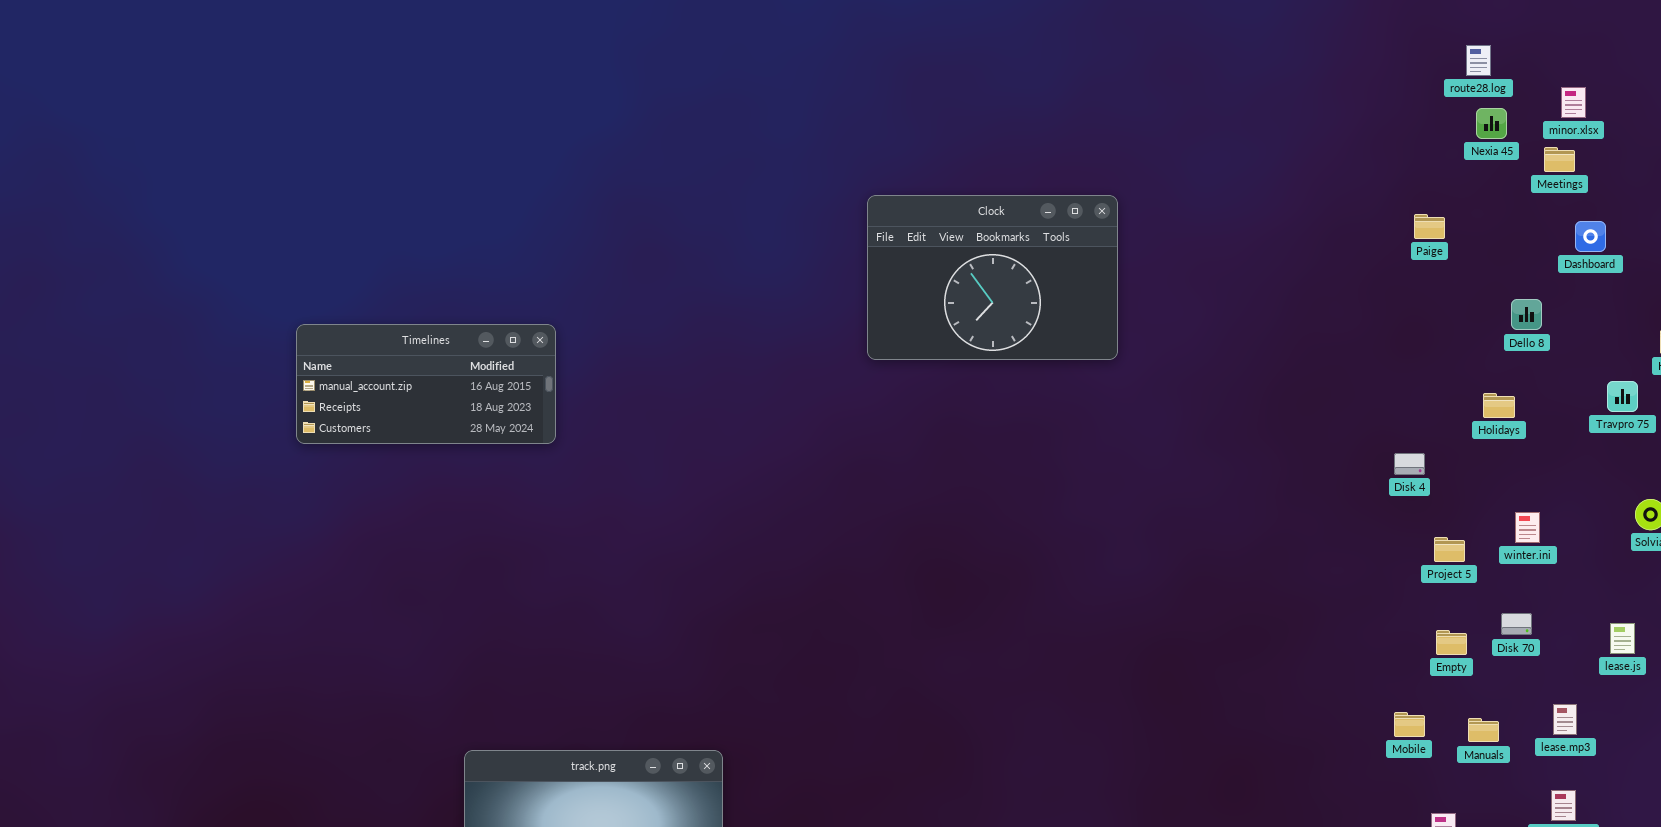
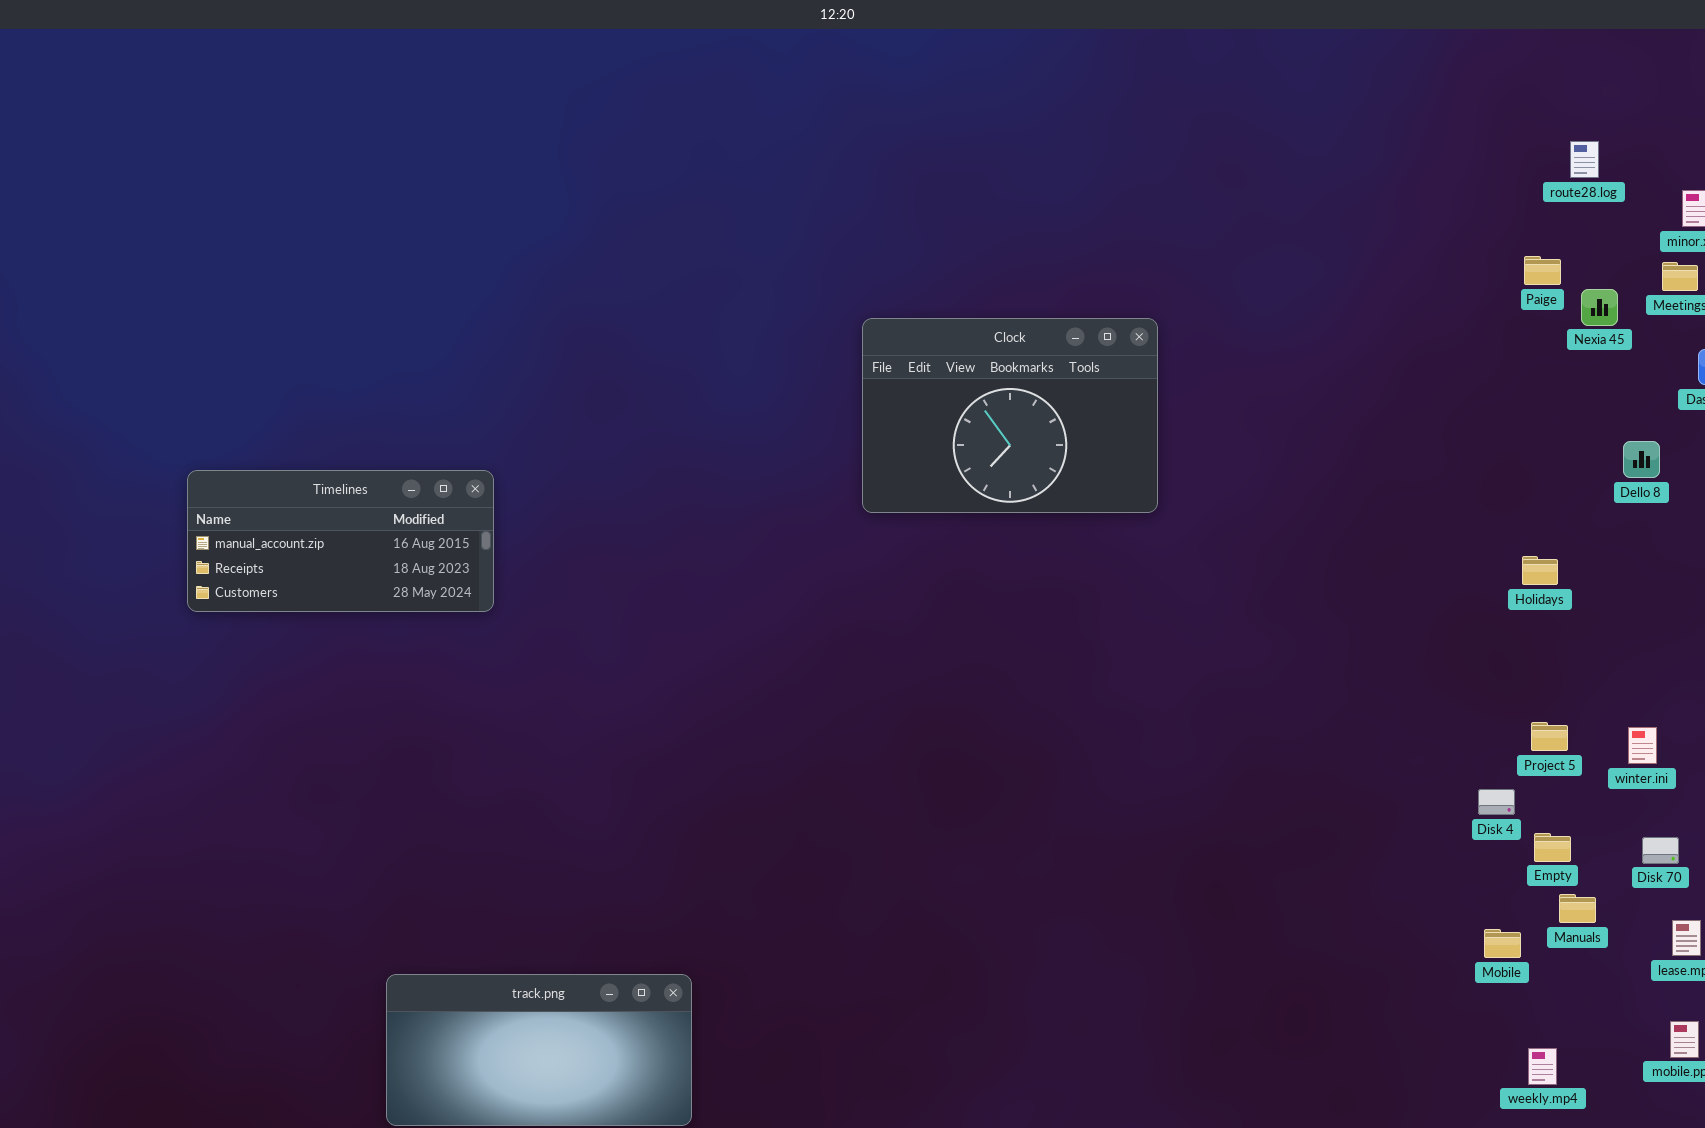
Nexia 45: [1476,108,1507,139] -> [1581,289,1618,326], moved
Paige: [1414,214,1445,239] -> [1524,256,1561,285], moved
Holidays: [1483,393,1515,418] -> [1522,556,1558,585], moved
Disk 4: [1394,453,1425,475] -> [1478,789,1515,815], moved
winter.ini: [1515,512,1540,543] -> [1628,727,1657,764], moved
Disk 70: [1501,613,1532,635] -> [1642,837,1679,864], moved
Manuals: [1468,718,1499,742] -> [1559,894,1596,923], moved

